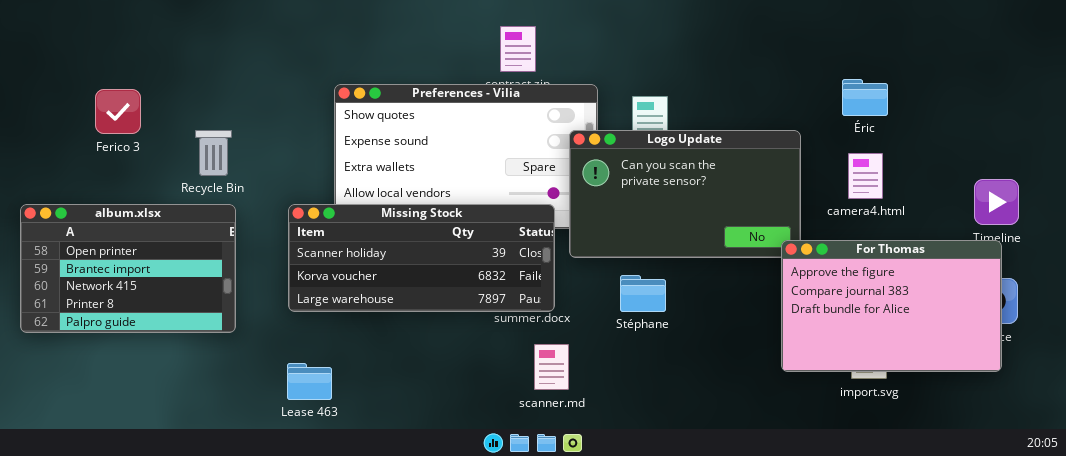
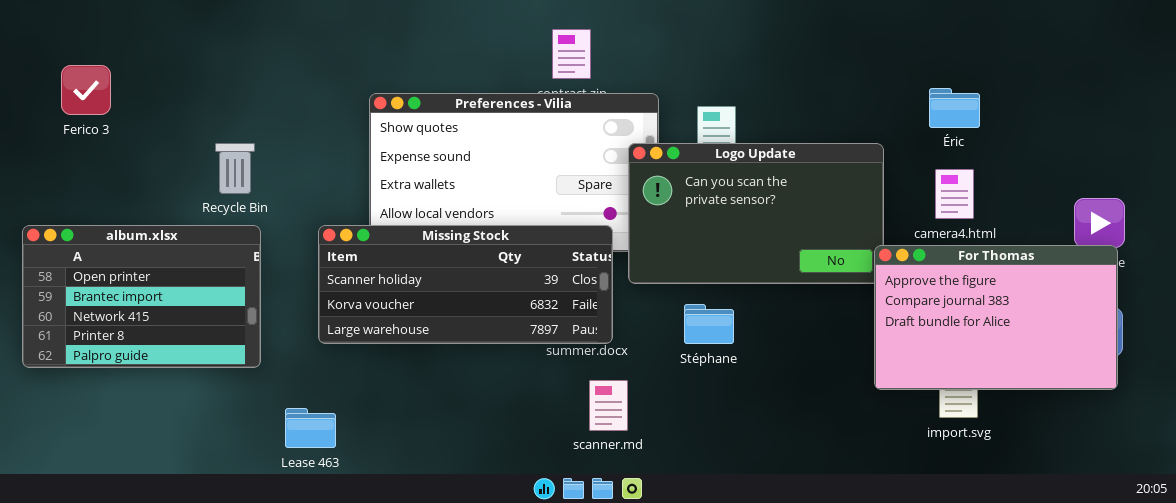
Ferico 3: [95,89,141,134] -> [61,65,111,115], moved
For Thomas: [781,240,1002,372] -> [874,245,1118,390], moved
Lease 463: [287,363,332,400] -> [285,408,336,448], moved

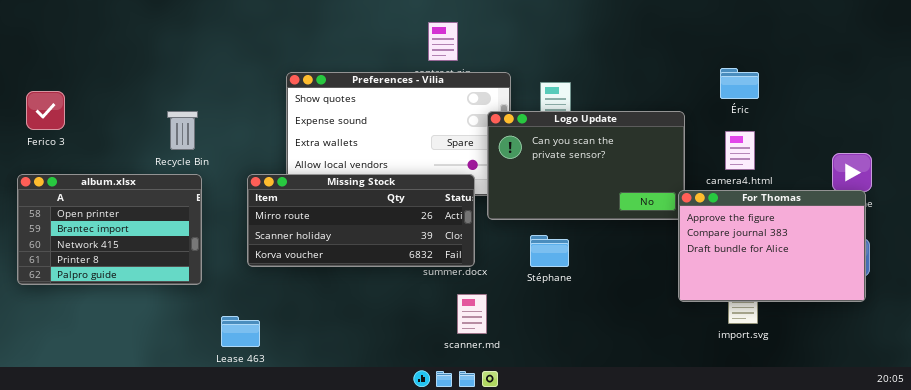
Ferico 3: [61,65,111,115] -> [26,91,65,130], moved
Missing Stock: [318,225,613,344] -> [247,174,475,267], scrolled up 1 row

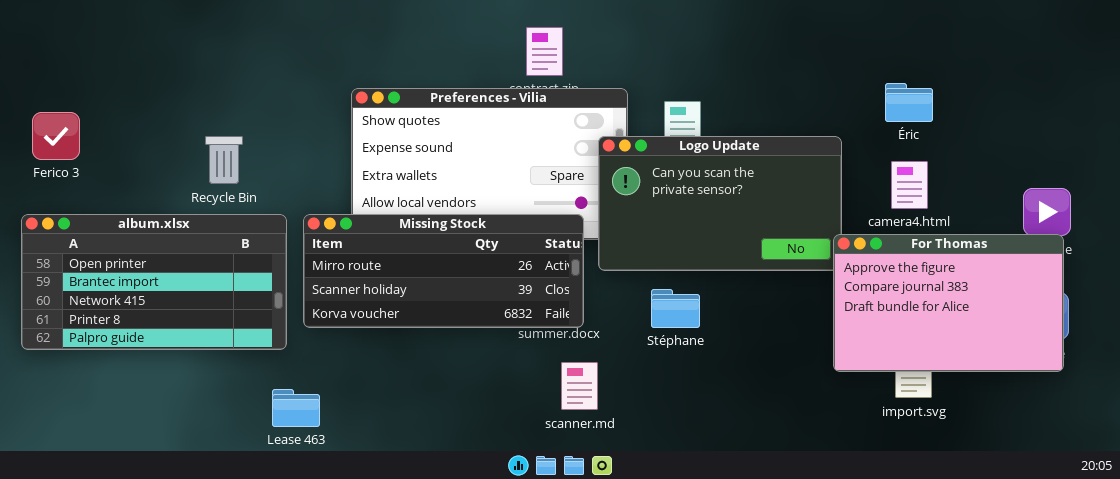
album.xlsx: [17,174,202,285] -> [21,214,287,350], resized

